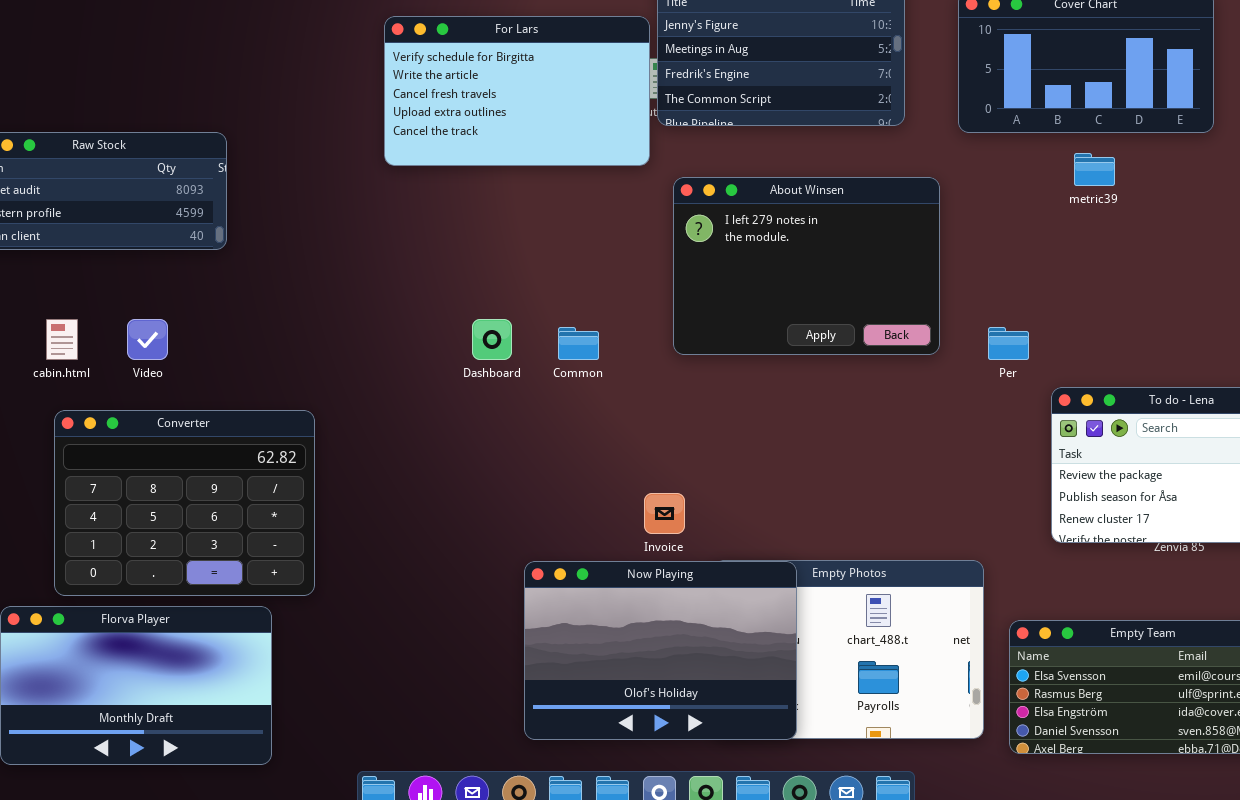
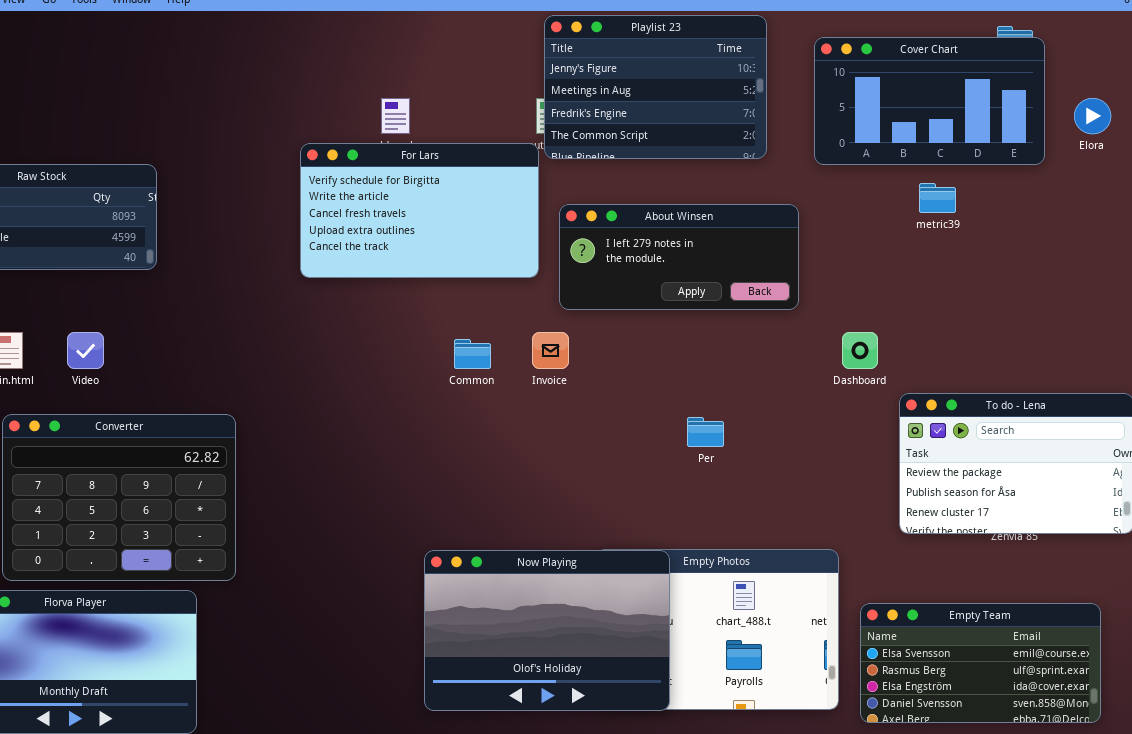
For Lars: [384,16,650,166] -> [300,143,539,278], moved
About Winsen: [673,177,940,355] -> [559,204,799,310], resized
Dashboard: [472,319,512,360] -> [842,332,878,369], moved
Per: [988,327,1029,360] -> [687,417,724,447], moved
Invoice: [644,493,685,534] -> [532,332,569,369], moved

